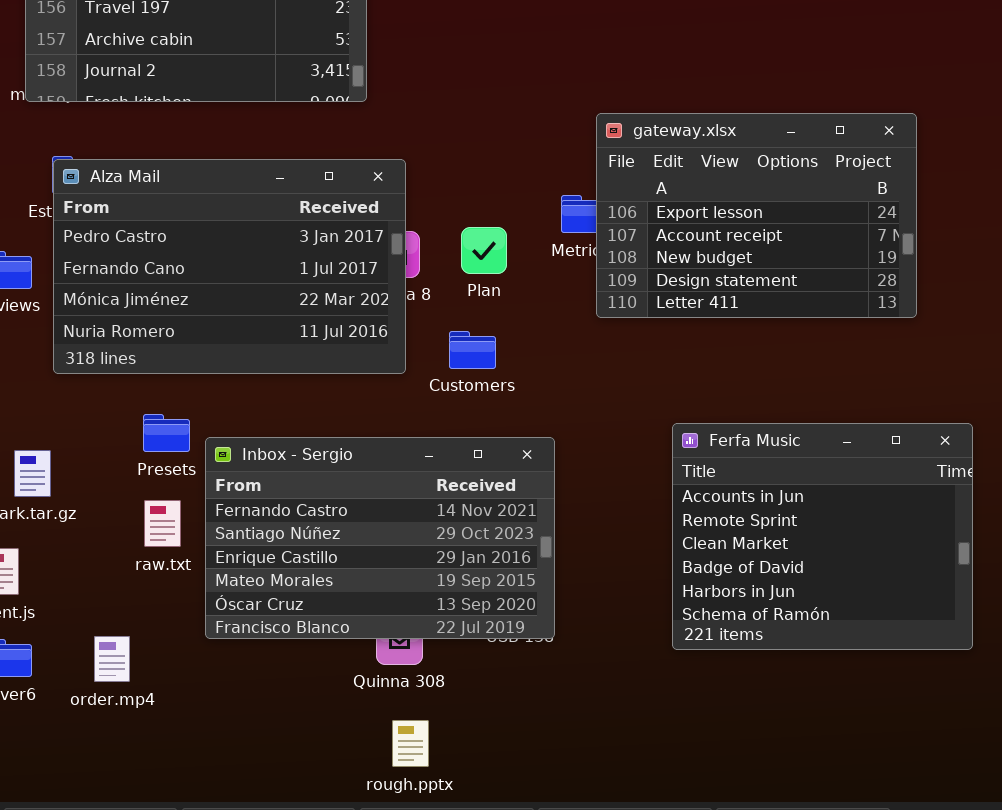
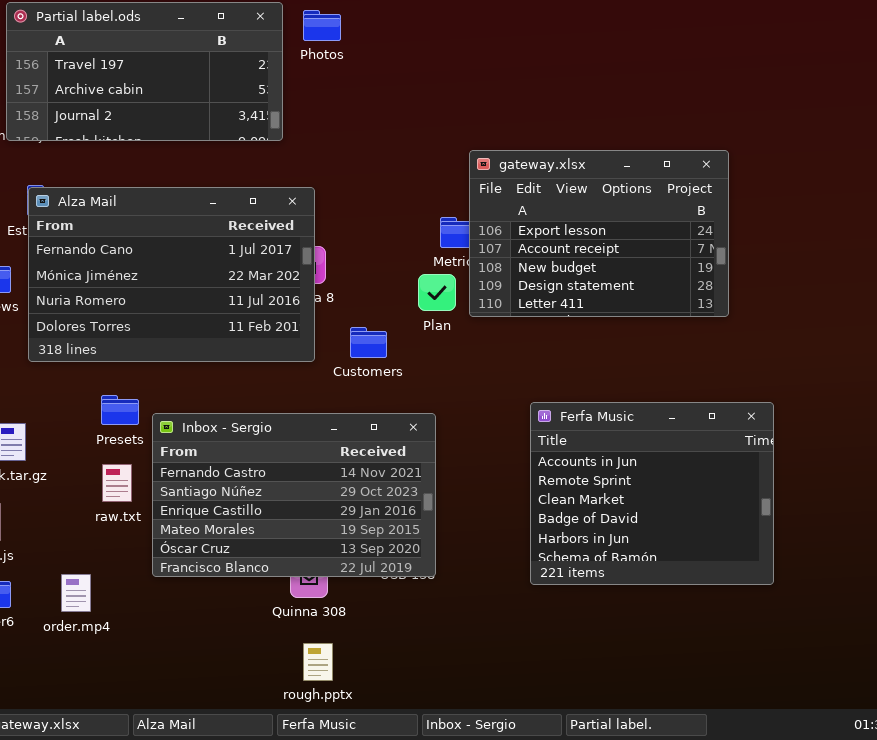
Alza Mail: [53,159,406,374] -> [28,187,315,362], scrolled down 1 row
Plan: [461,227,507,274] -> [418,274,456,311], moved

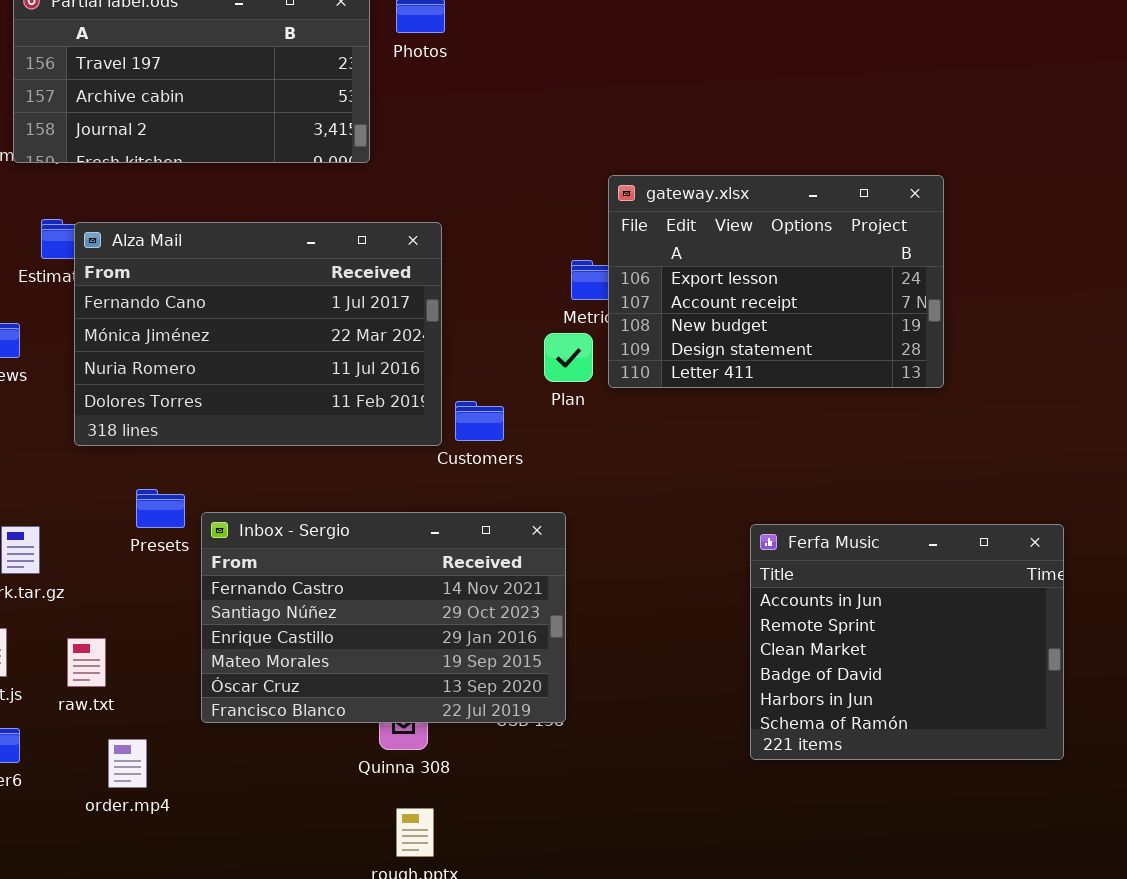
Alza Mail: [28,187,315,362] -> [74,222,442,446], moved
Ferfa Music: [530,402,774,585] -> [750,524,1064,760], moved
raw.txt: [102,464,132,502] -> [67,638,106,687], moved
order.mp4: [61,574,91,612] -> [108,739,147,788], moved

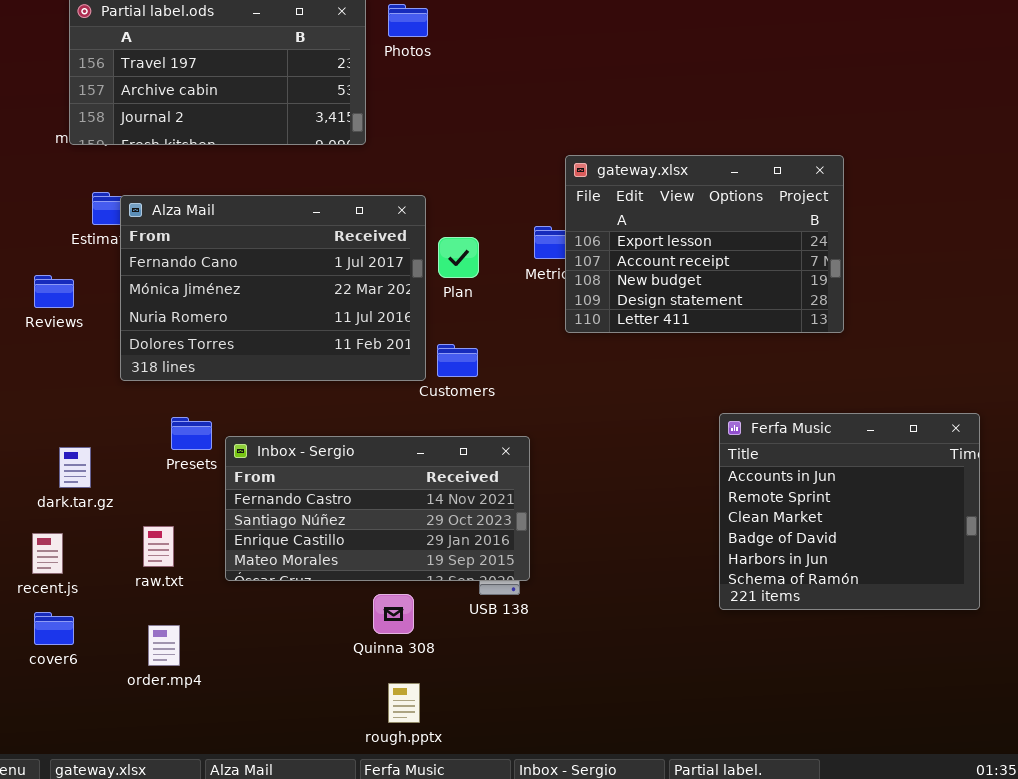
Plan: [544,333,593,382] -> [438,237,479,278], moved
Inbox - Sergio: [201,512,566,723] -> [225,436,530,581], resized
Ferfa Music: [750,524,1064,760] -> [719,413,980,610], moved
raw.txt: [67,638,106,687] -> [143,526,174,567], moved

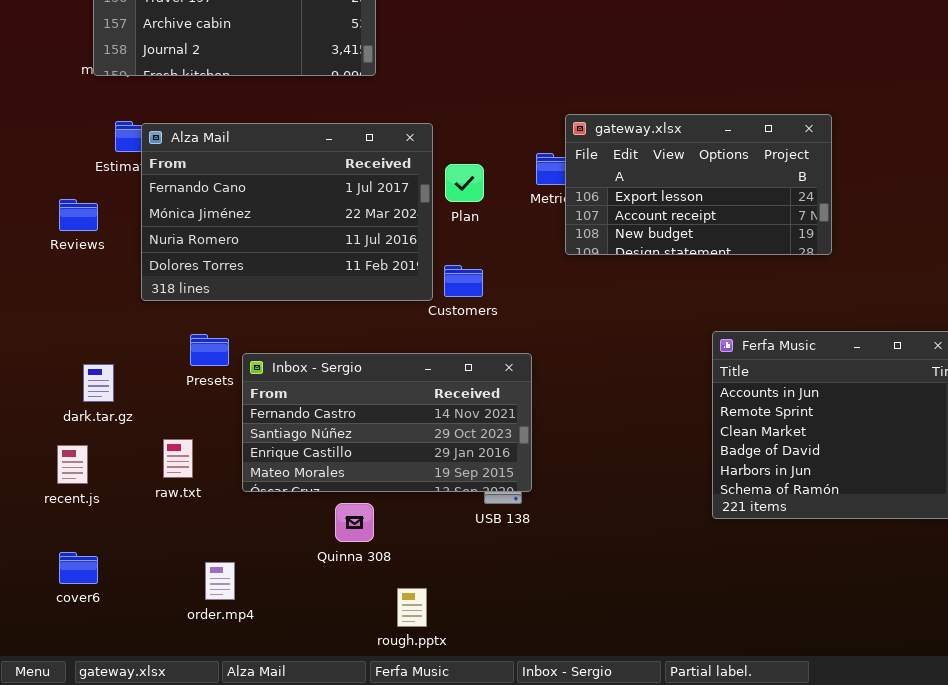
gateway.xlsx: [565,155,844,333] -> [565,114,832,255], resized
Quinna 308: [373,594,414,634] -> [335,503,374,542], moved
cover6: [34,612,74,645] -> [59,552,98,584], moved
order.mp4: [148,625,180,666] -> [205,562,235,600], moved

